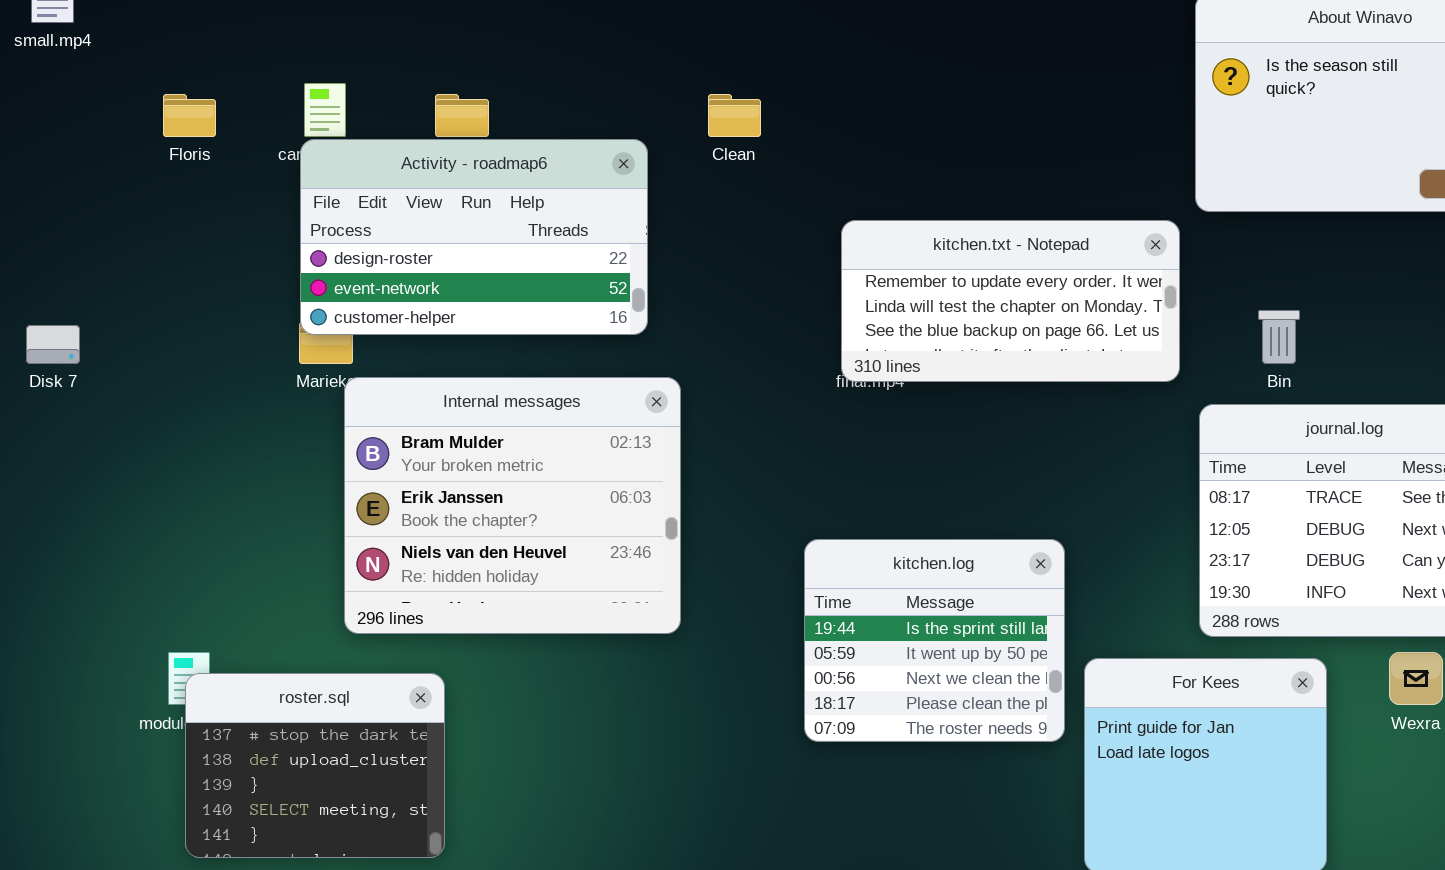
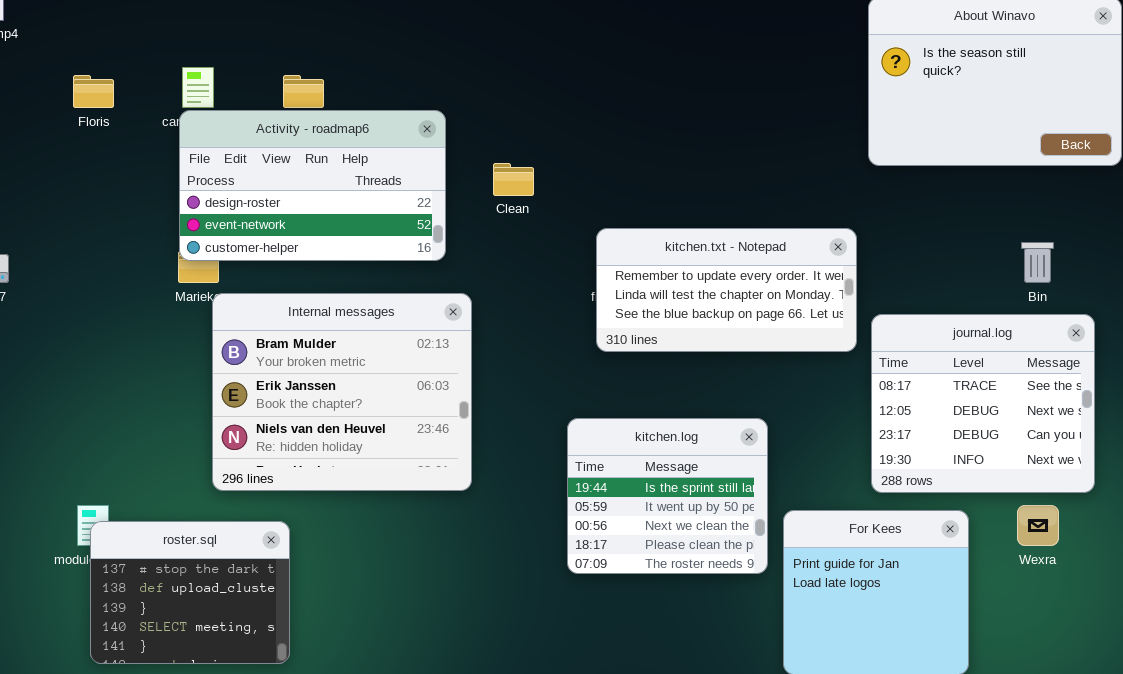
Clean: [708,94,761,137] -> [493,163,534,196], moved
kitchen.txt - Notepad: [841,220,1180,382] -> [596,228,857,352], moved
Bin: [1258,310,1300,364] -> [1021,242,1054,283], moved

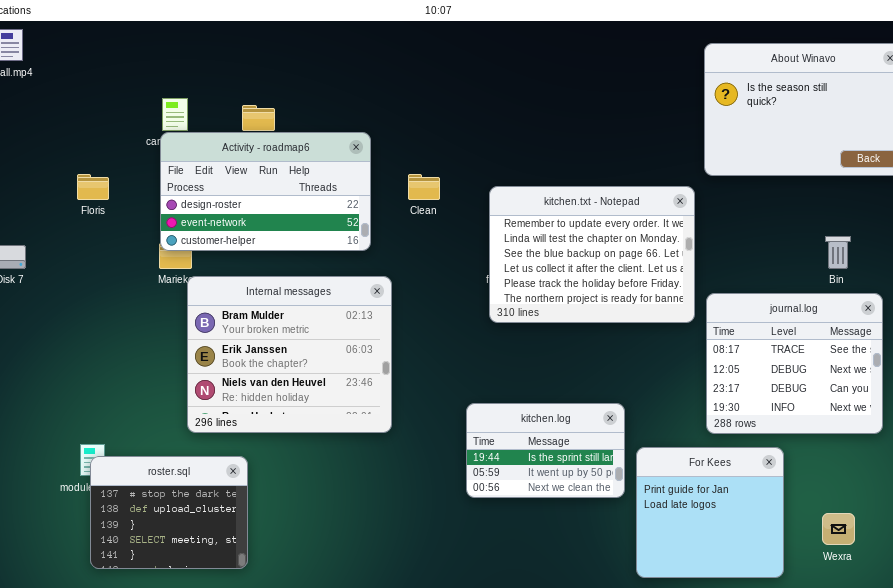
Floris: [73,75,114,108] -> [77,174,109,200], moved
kitchen.txt - Notepad: [596,228,857,352] -> [489,186,695,323], resized
kitchen.log: [567,418,768,574] -> [466,403,625,498], resized
Wexra: [1017,505,1059,546] -> [822,513,855,545], moved

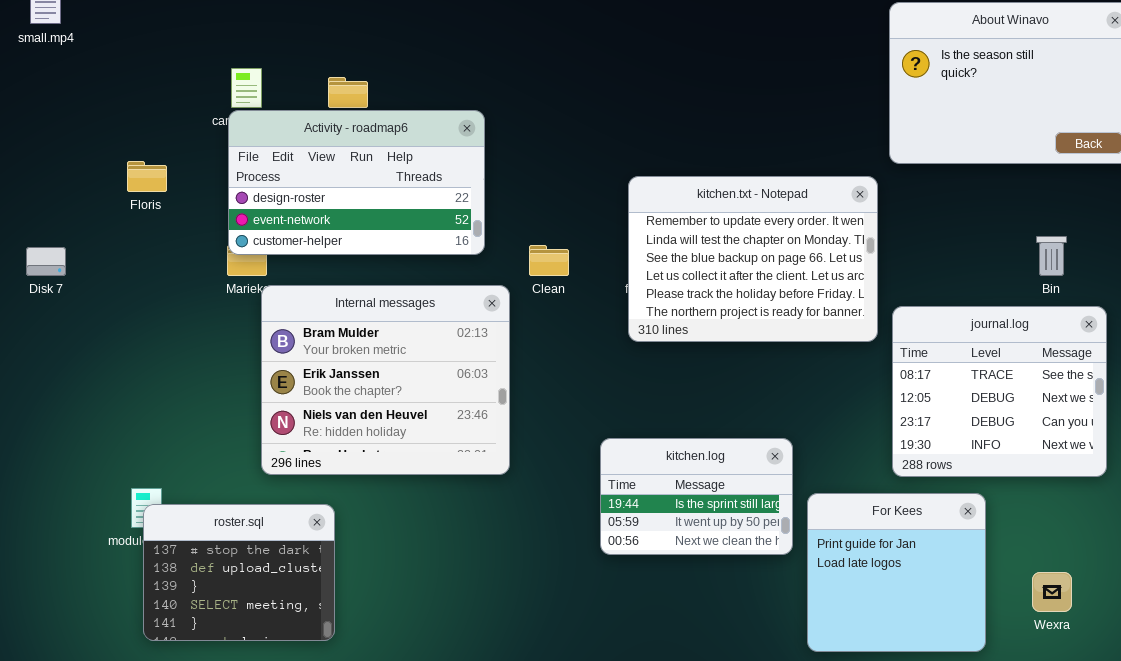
Clean: [408,174,440,200] -> [529,245,569,276], moved

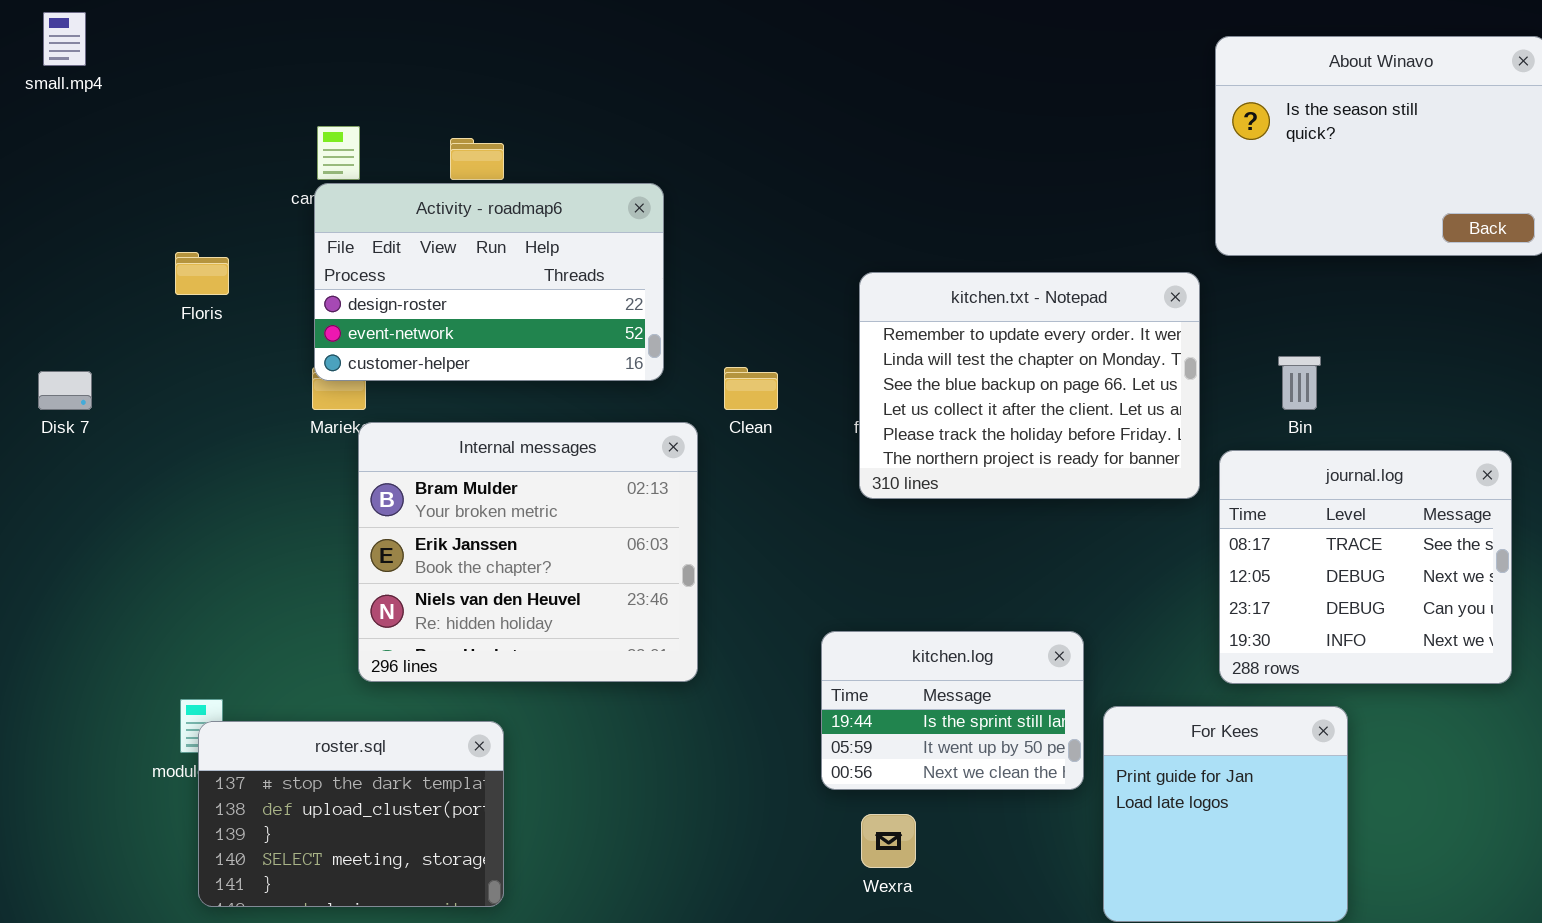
Bin: [1036,236,1067,276] -> [1278,356,1321,410], moved
roster.sql: [143,504,335,641] -> [198,721,504,907], resized
Wexra: [1032,572,1072,612] -> [861,814,916,868], moved

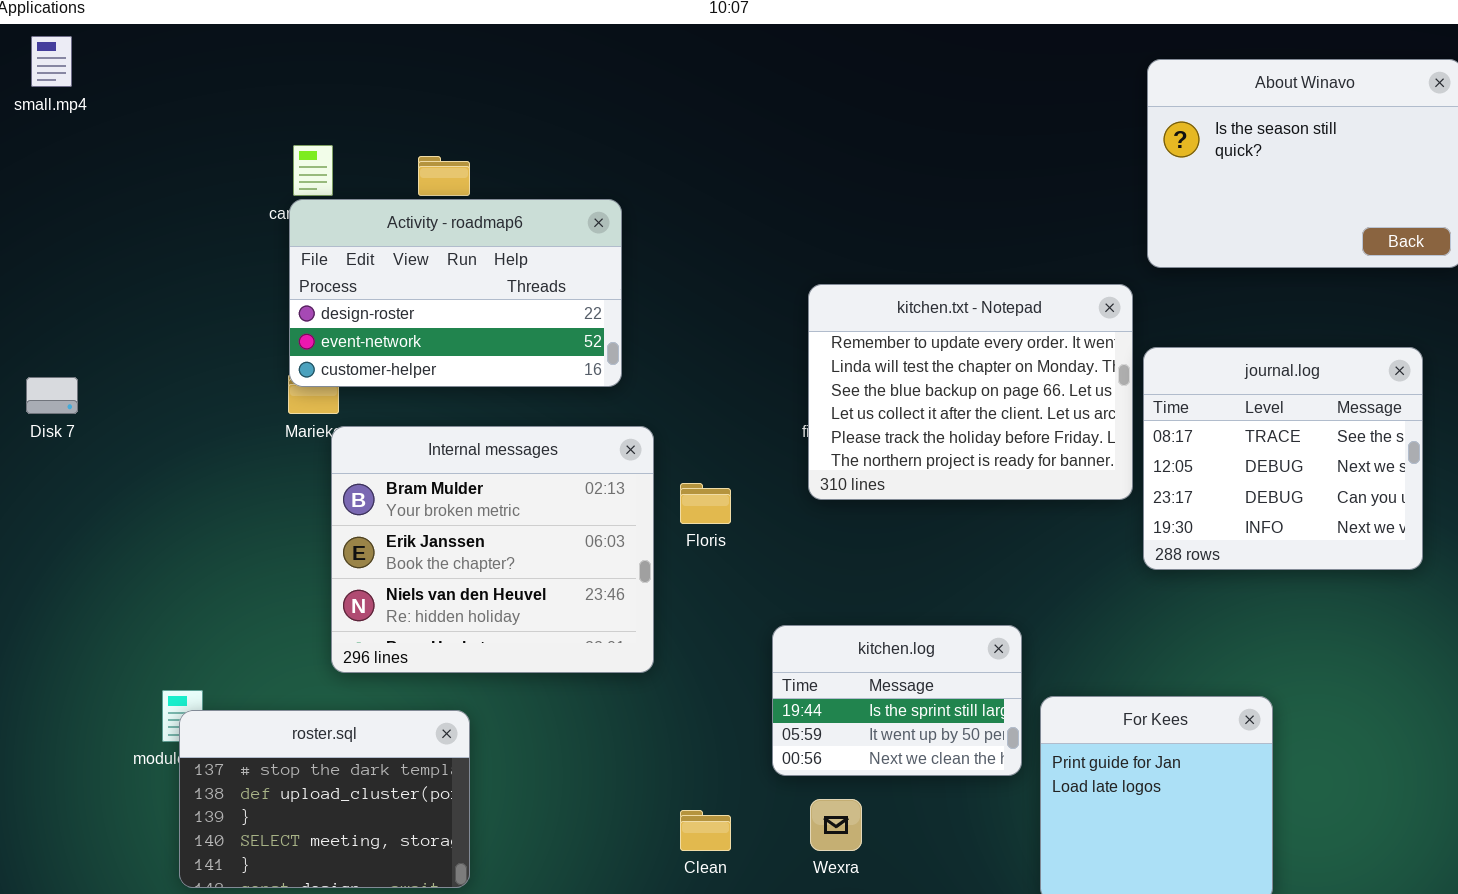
Floris: [175,252,229,295] -> [680,483,731,524], moved
Clean: [724,367,778,410] -> [680,810,731,851], moved
journal.log: [1219,450,1512,684] -> [1143,347,1423,570], moved

